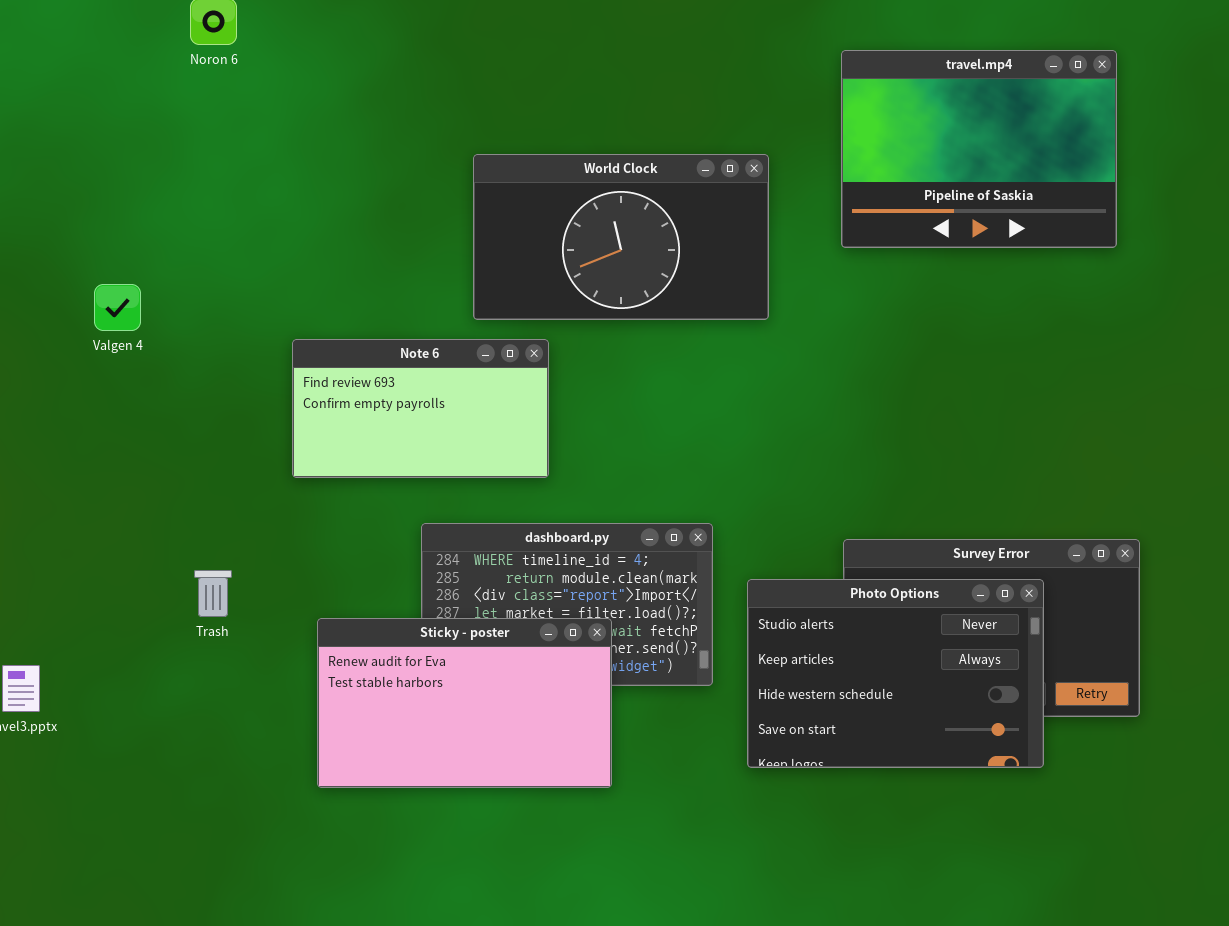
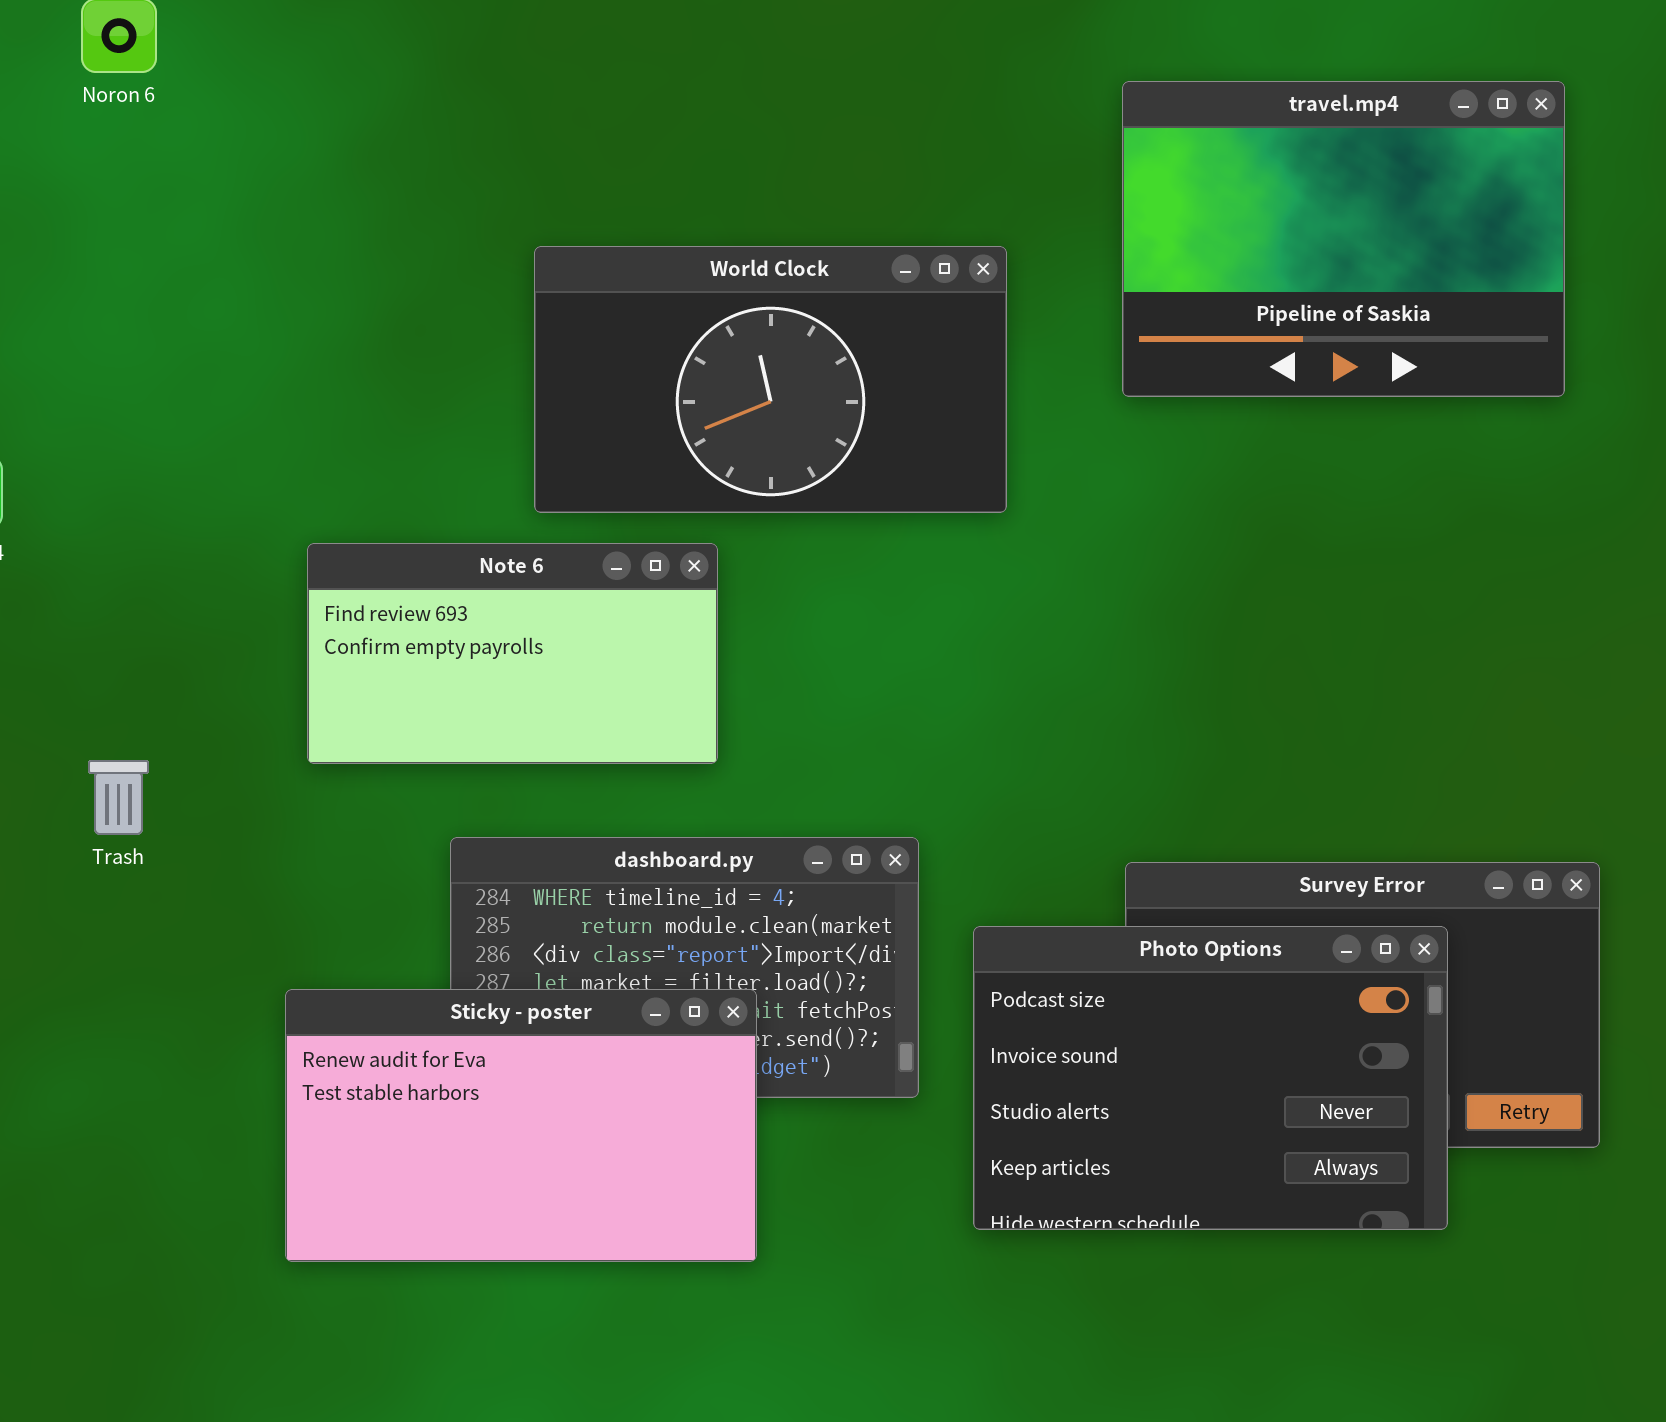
Note 6: [292,339,549,478] -> [307,543,718,764], moved
Trash: [194,570,232,617] -> [88,760,149,835], moved
Photo Options: [747,579,1044,768] -> [973,926,1448,1230], scrolled up 2 rows

